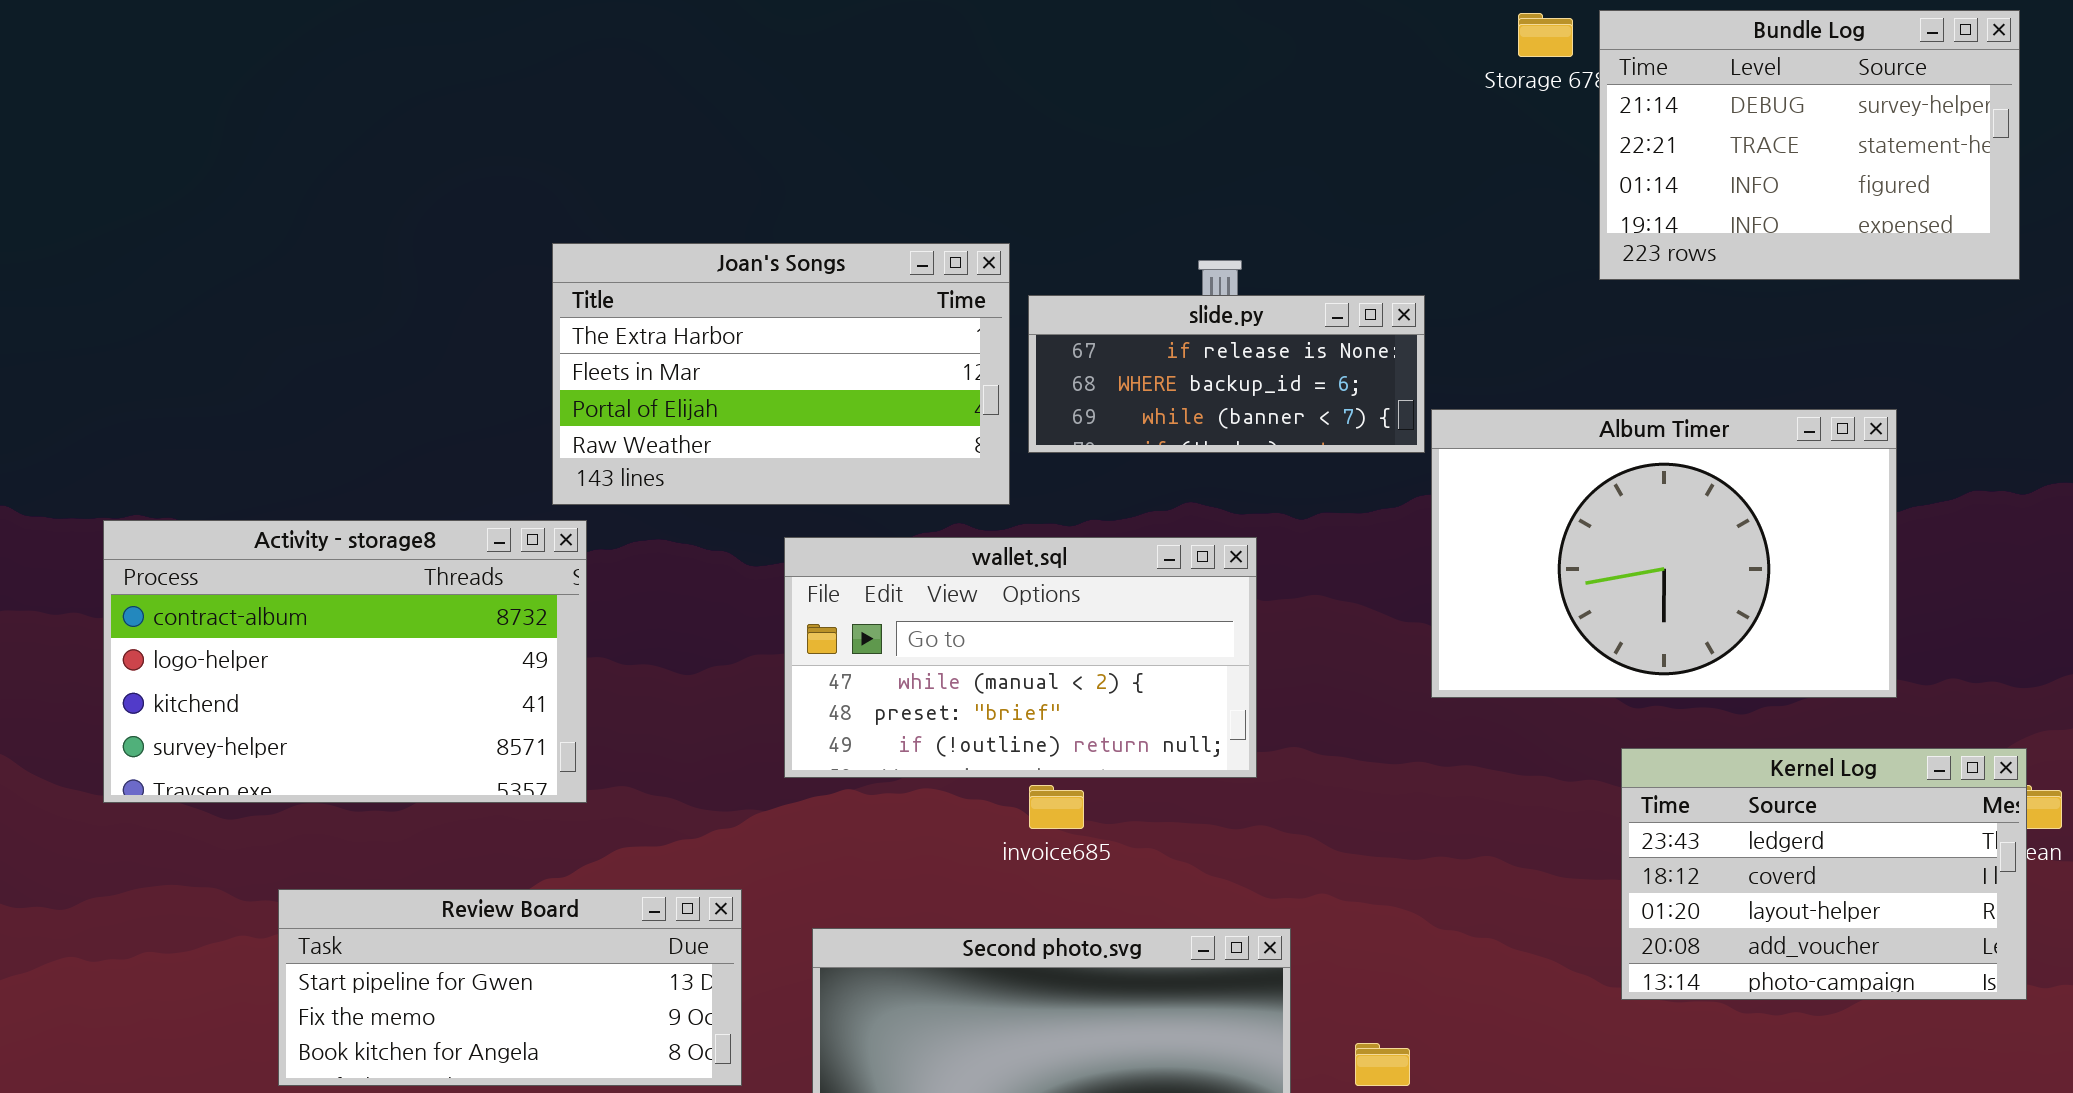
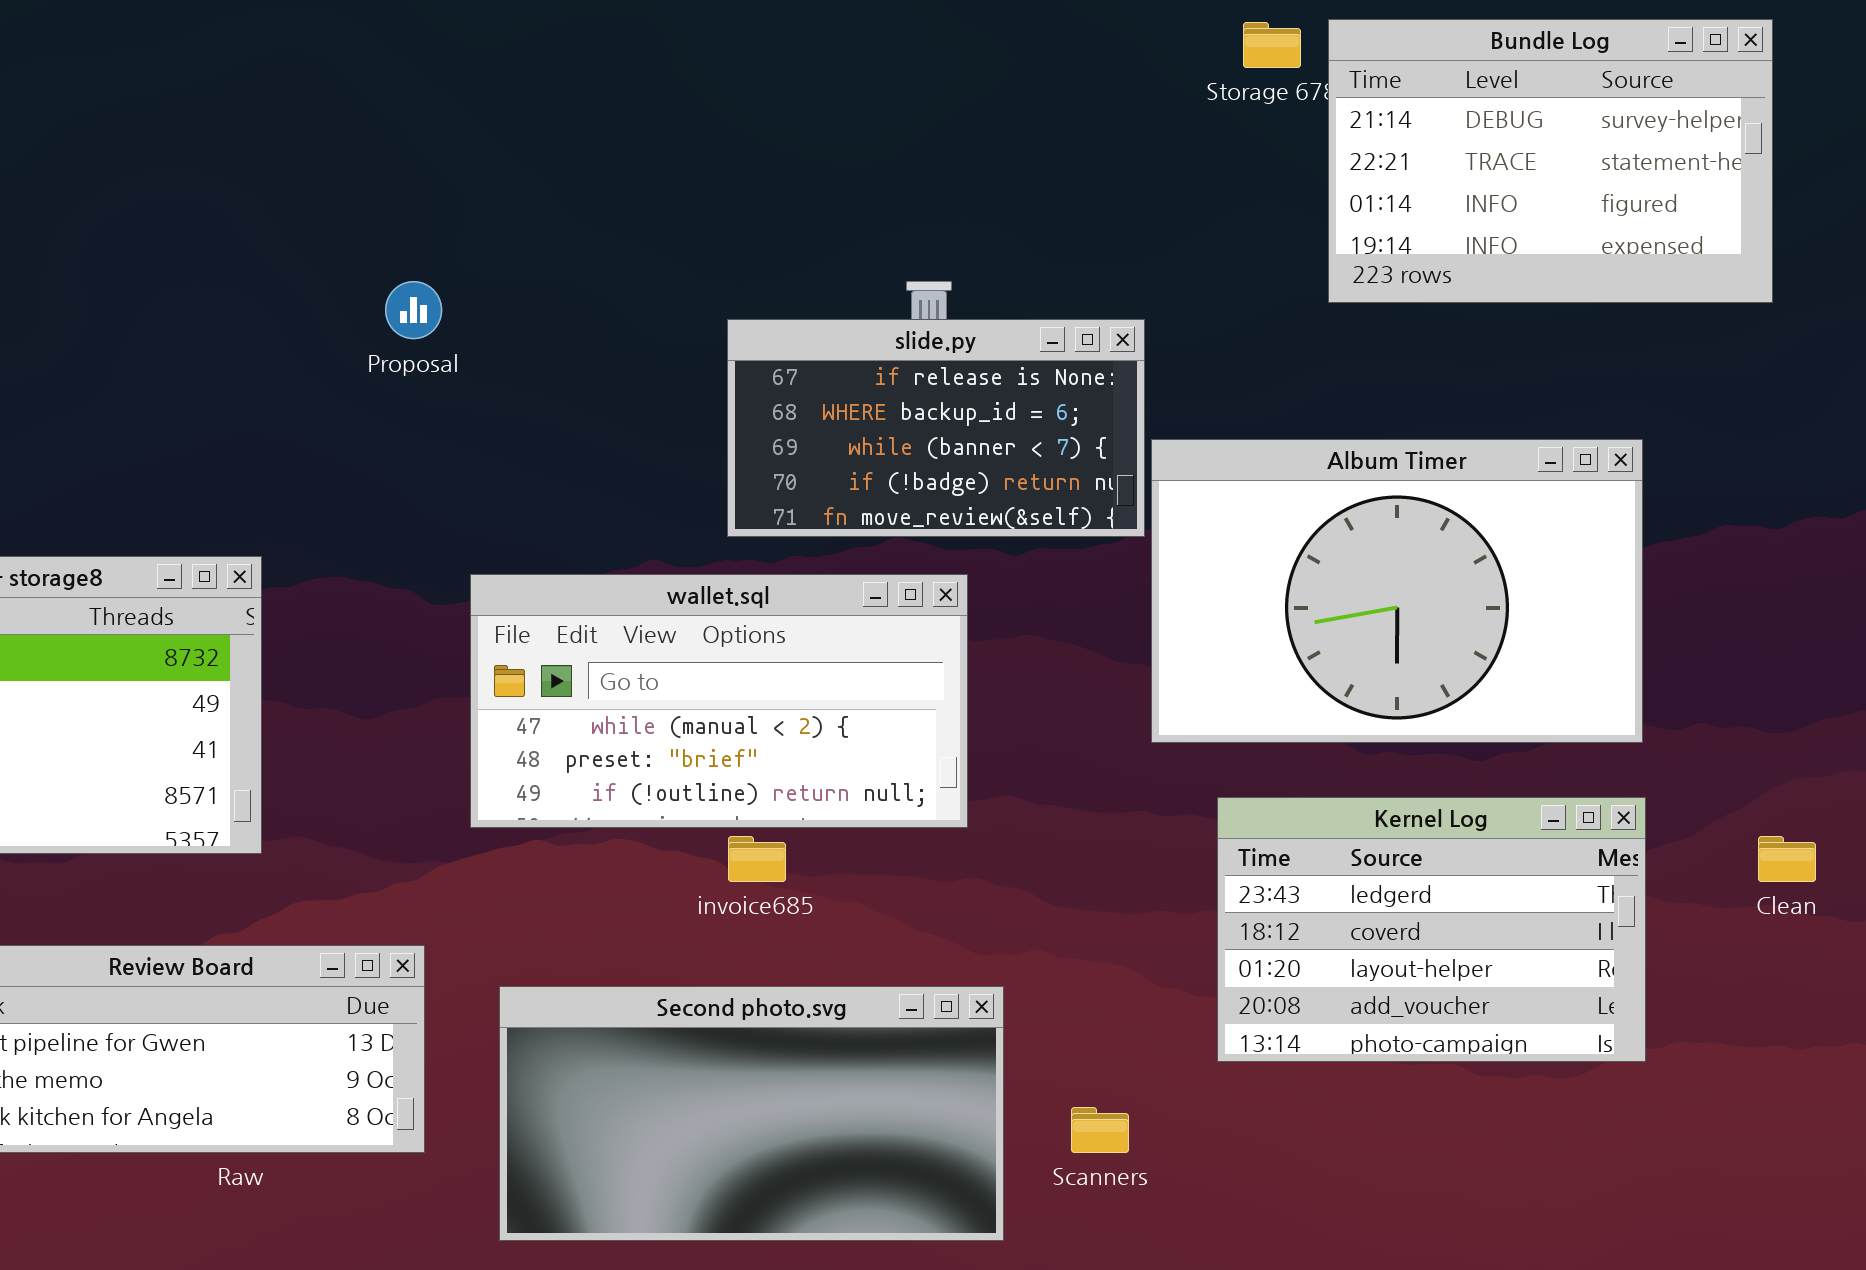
Joan's Songs: [552,243,1010,505] -> none, closed
slide.py: [1028,295,1425,453] -> [727,319,1145,537], resized
Kernel Log: [1621,748,2027,1000] -> [1217,797,1646,1062], moved

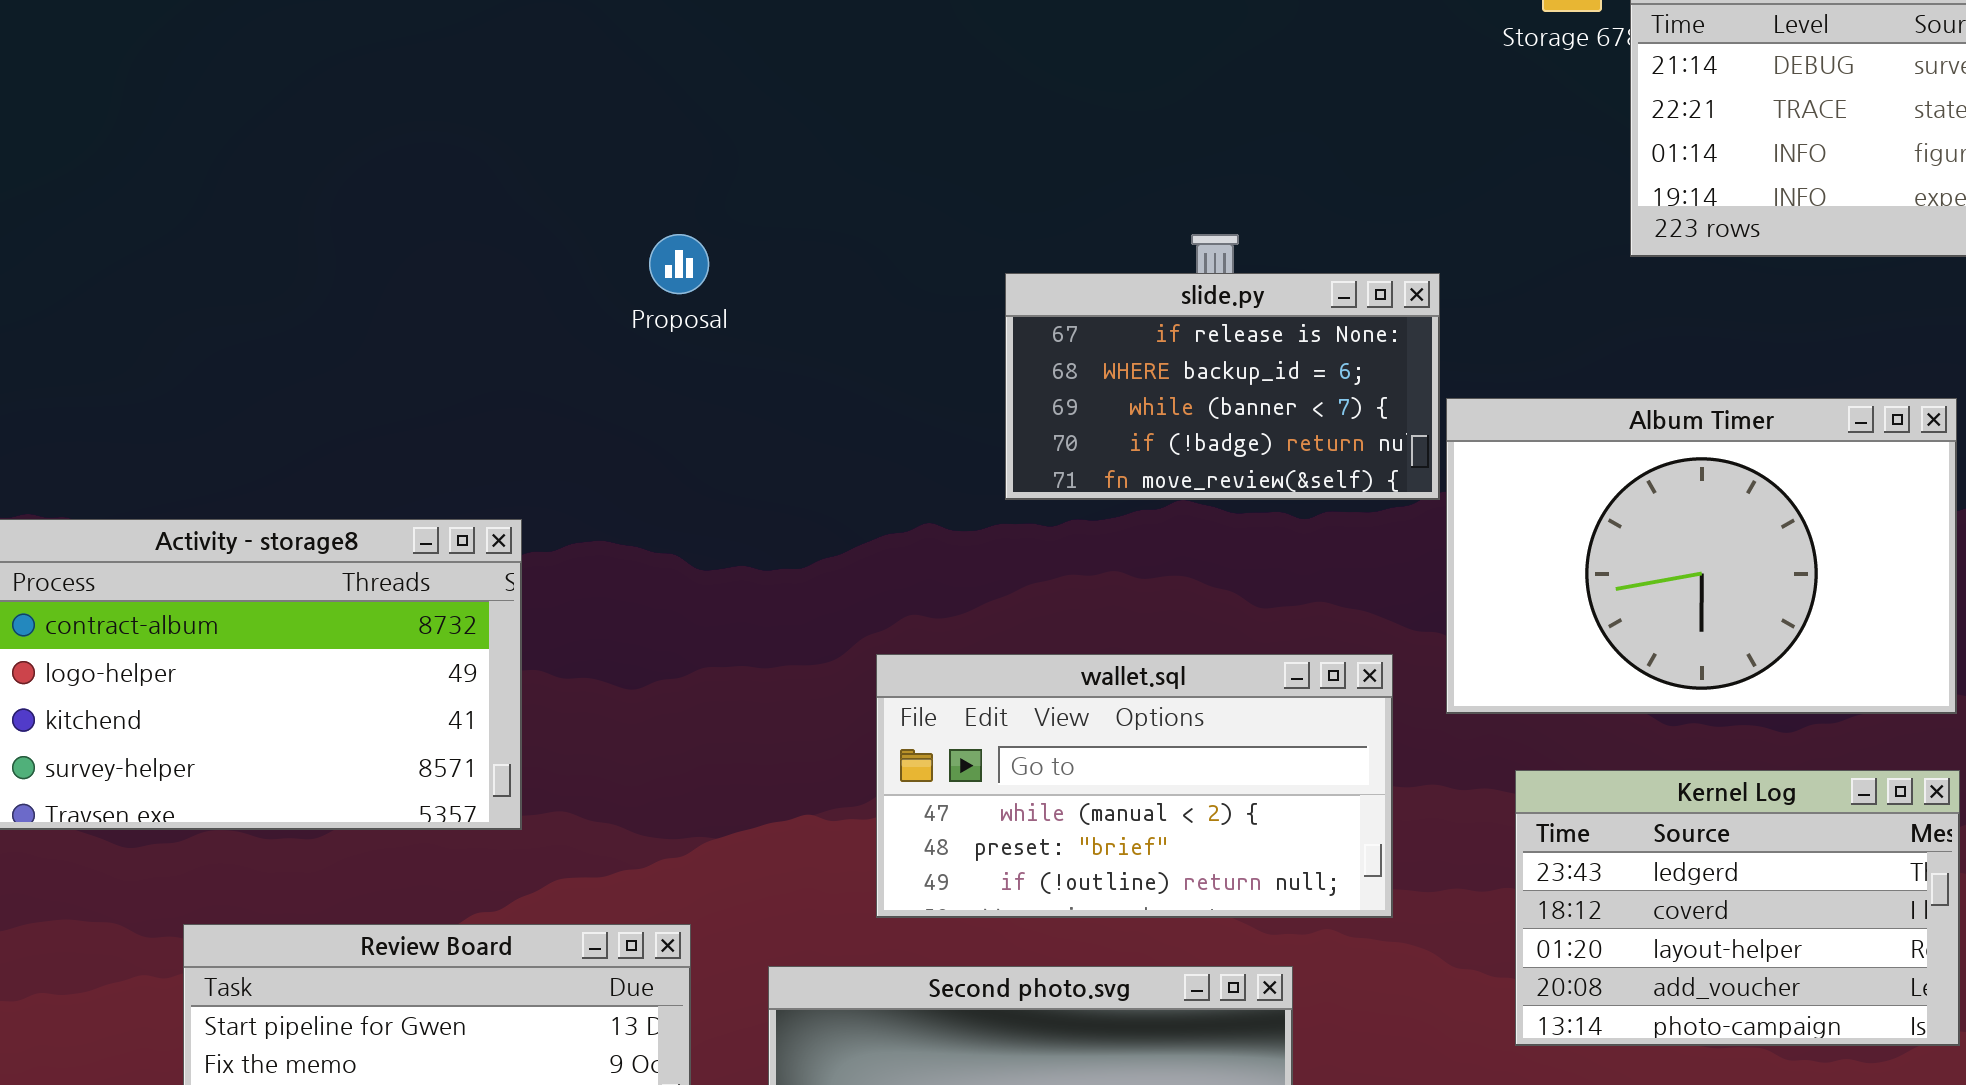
wallet.sql: [470,574,968,828] -> [876,654,1393,918], moved

